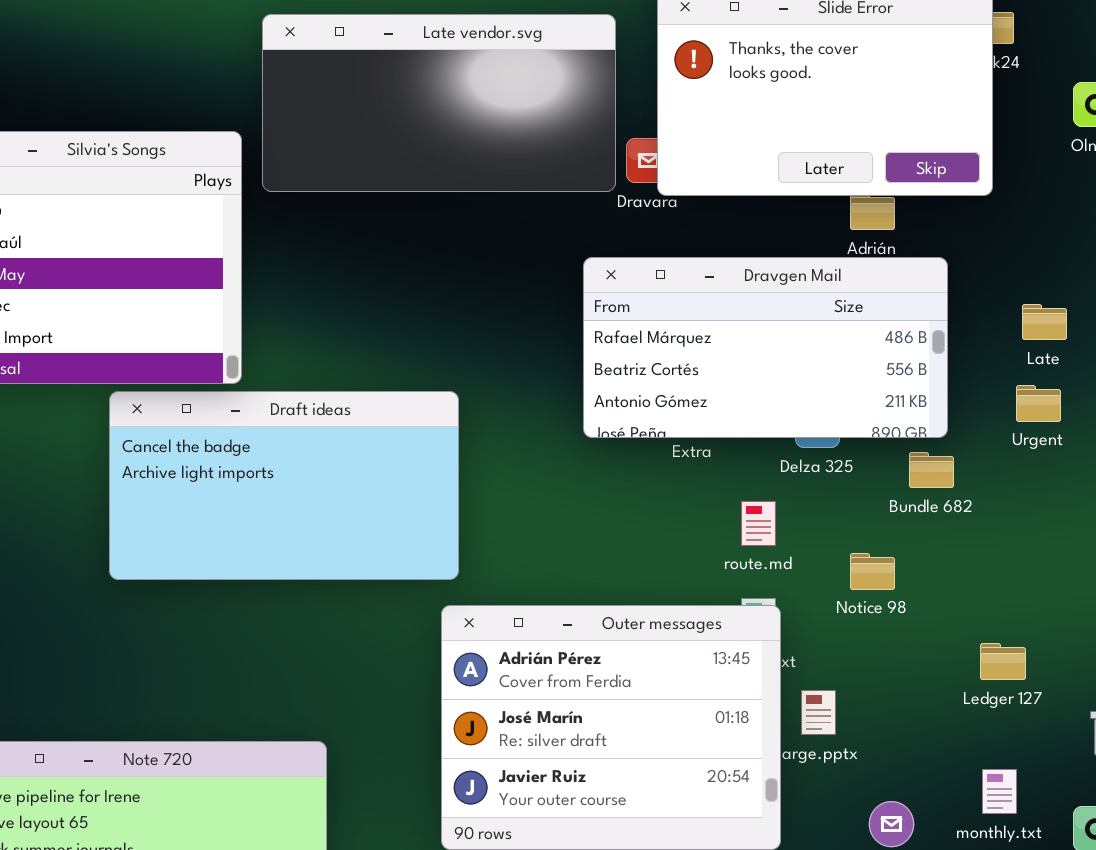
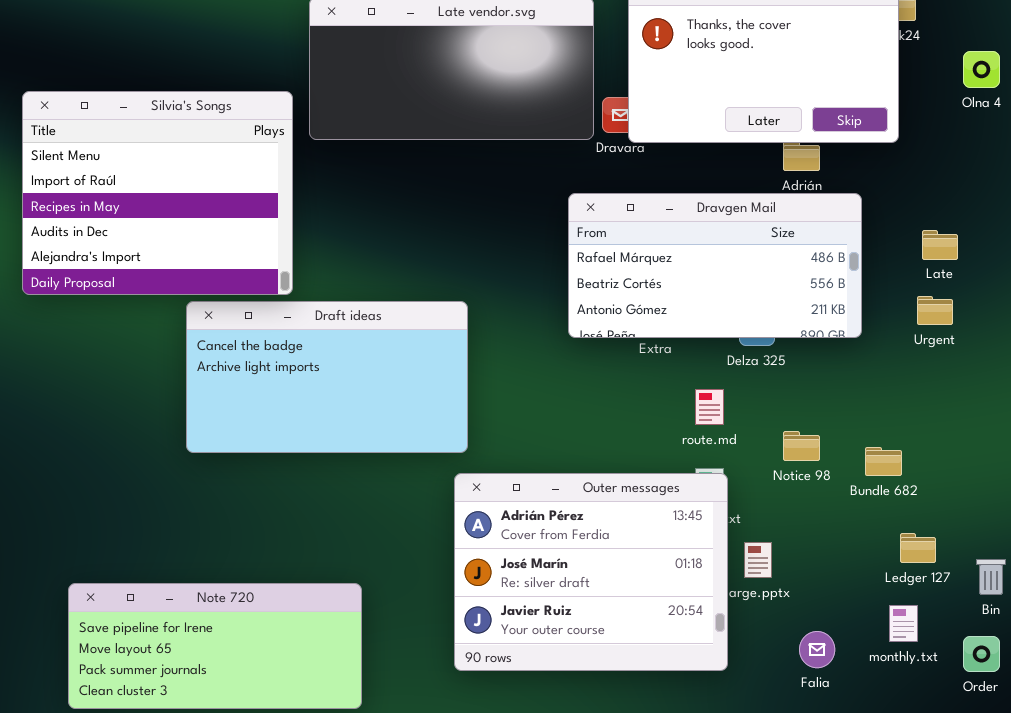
Bundle 682: [909,452,954,488] -> [865,447,902,476], moved
Ledger 127: [980,643,1026,680] -> [900,533,936,563], moved

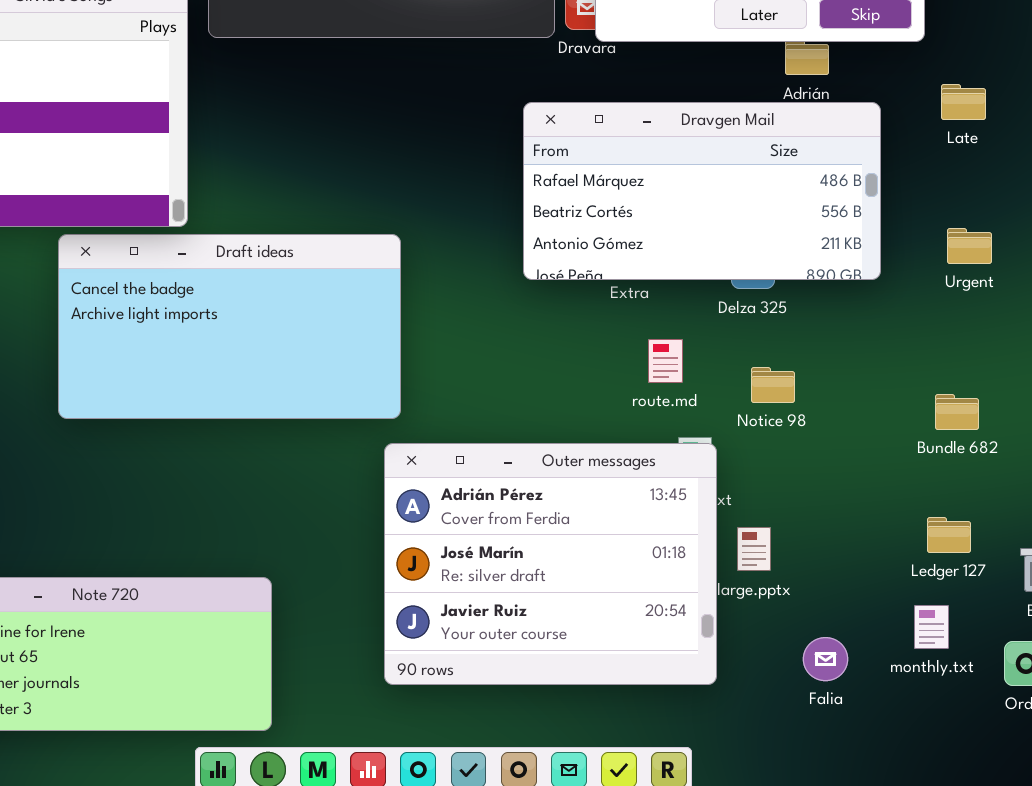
Late: [922,230,958,260] -> [941,84,986,120], moved
route.md: [695,389,724,425] -> [648,339,683,383], moved
Notice 98: [783,431,820,461] -> [751,367,795,403], moved
Bundle 682: [865,447,902,476] -> [935,394,979,430], moved

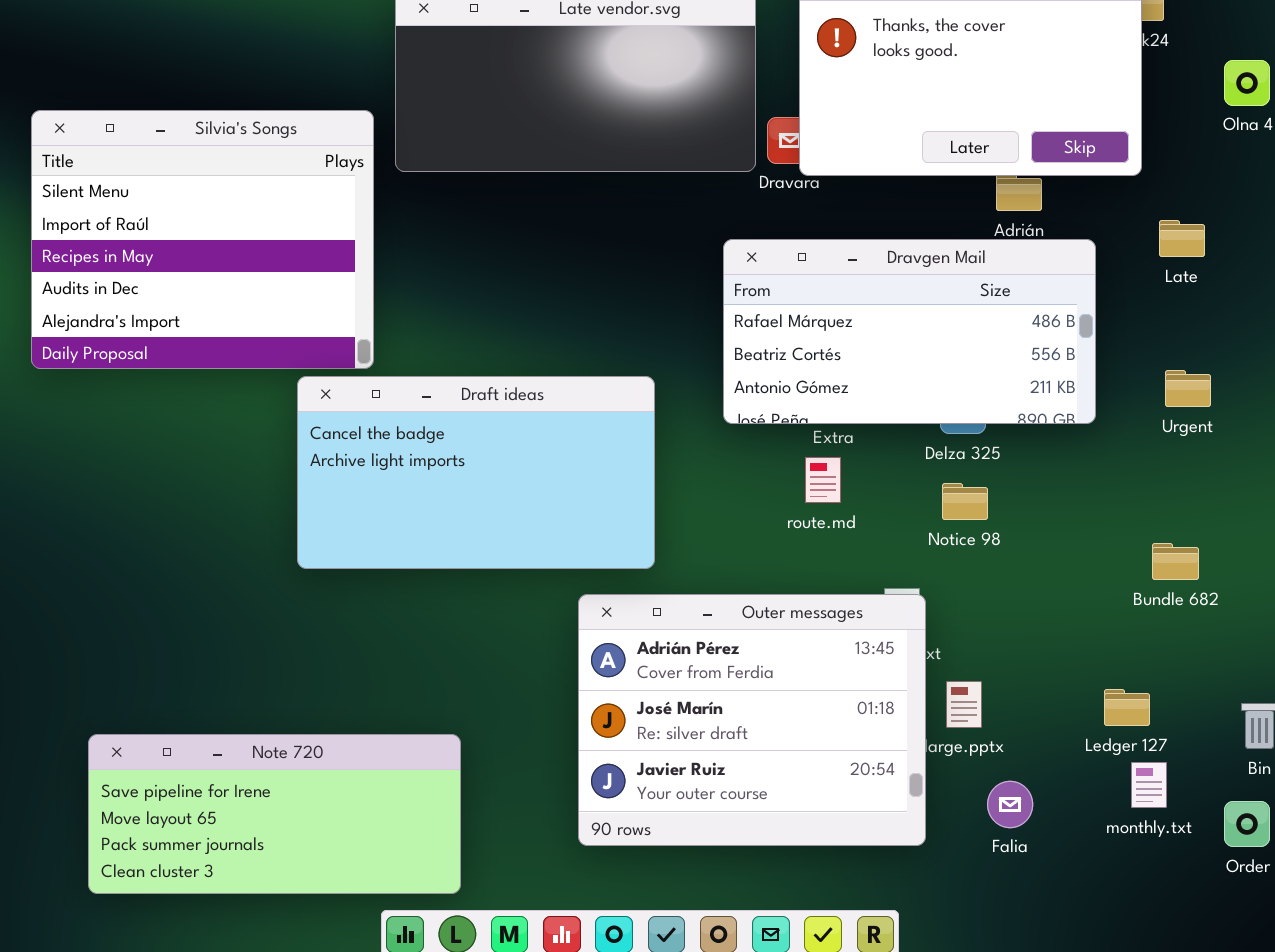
Draft ideas: [58,234,401,419] -> [297,376,655,569], moved
route.md: [648,339,683,383] -> [805,457,841,503], moved
Notice 98: [751,367,795,403] -> [942,483,988,520], moved
Ledger 127: [927,517,971,553] -> [1104,689,1150,726], moved
Falia: [803,637,848,681] -> [987,781,1033,828], moved

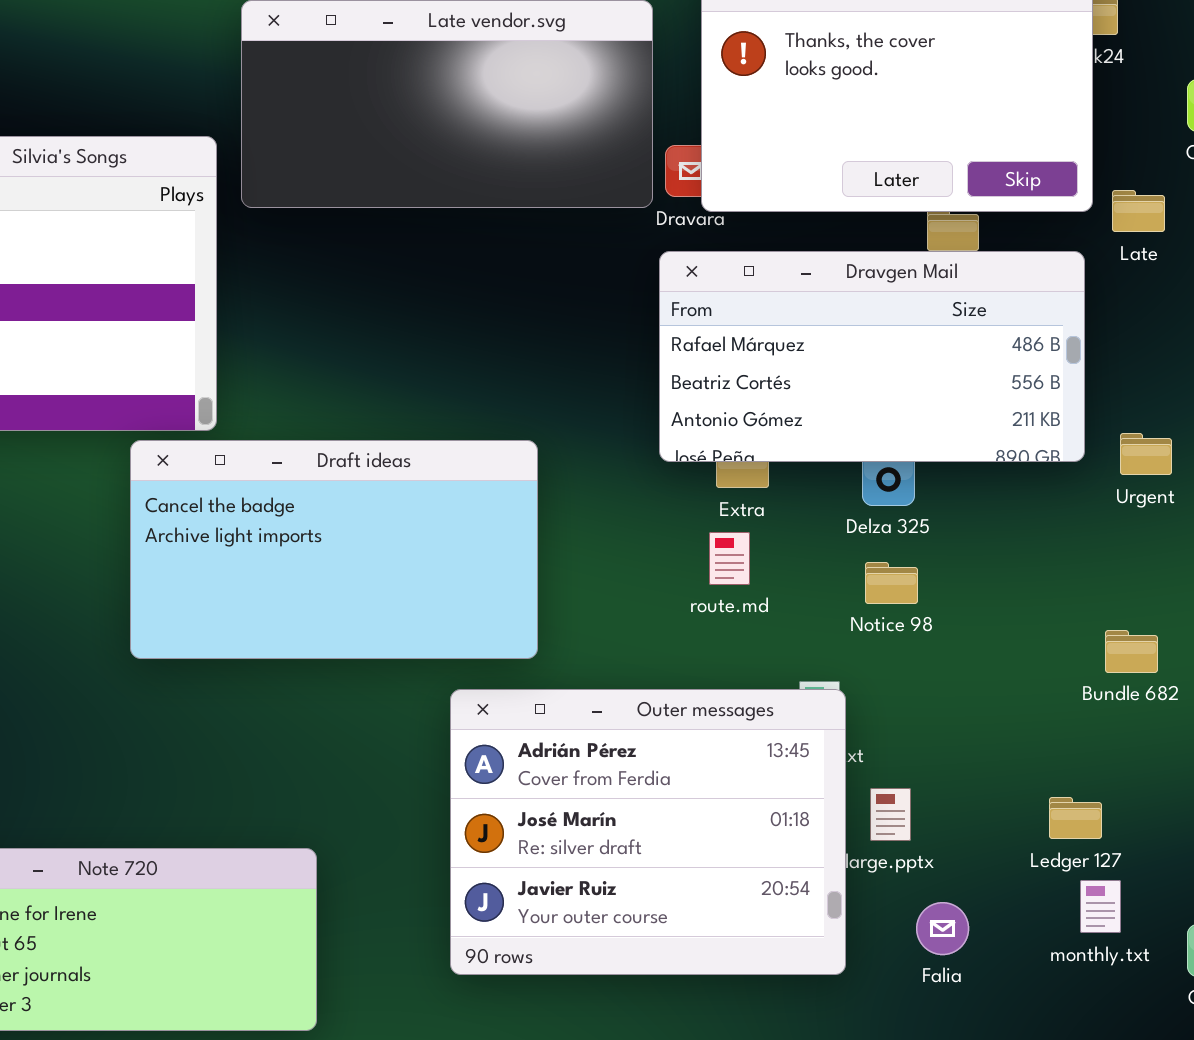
Late: [1159,220,1205,257] -> [1112,190,1165,232], moved
Dravgen Mail: [723,239,1096,424] -> [659,251,1085,462], moved

